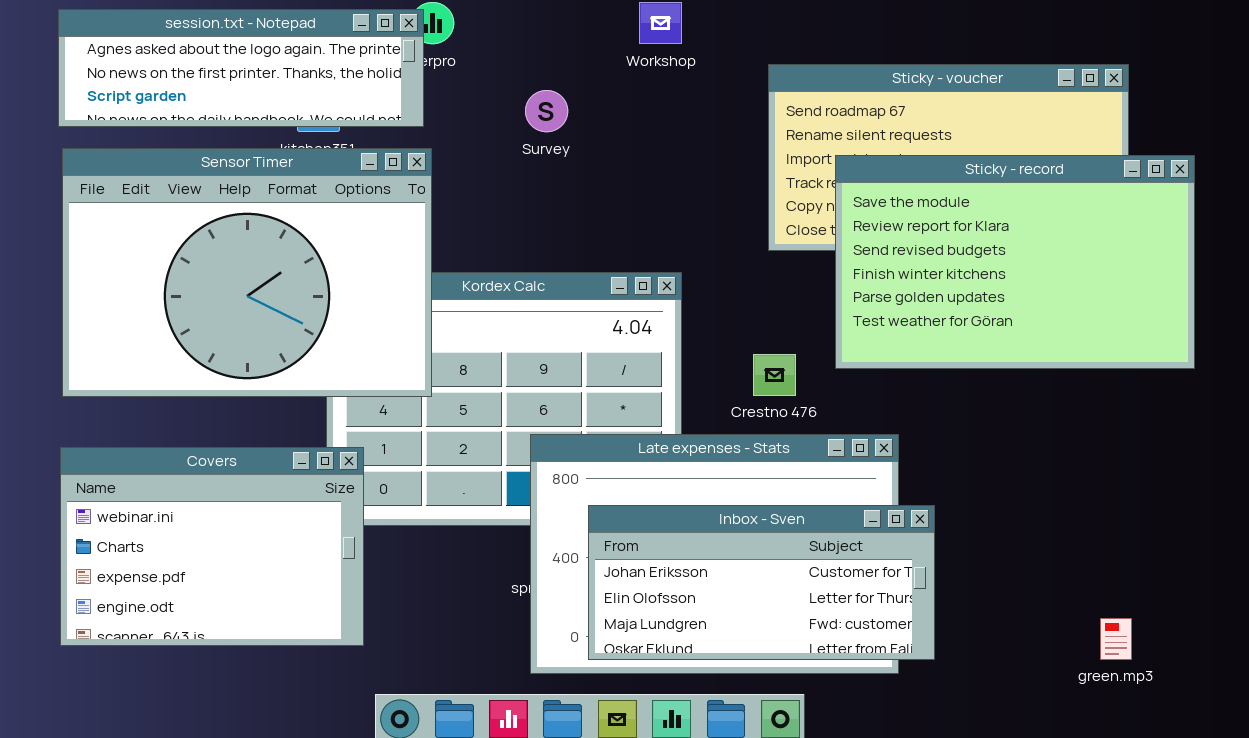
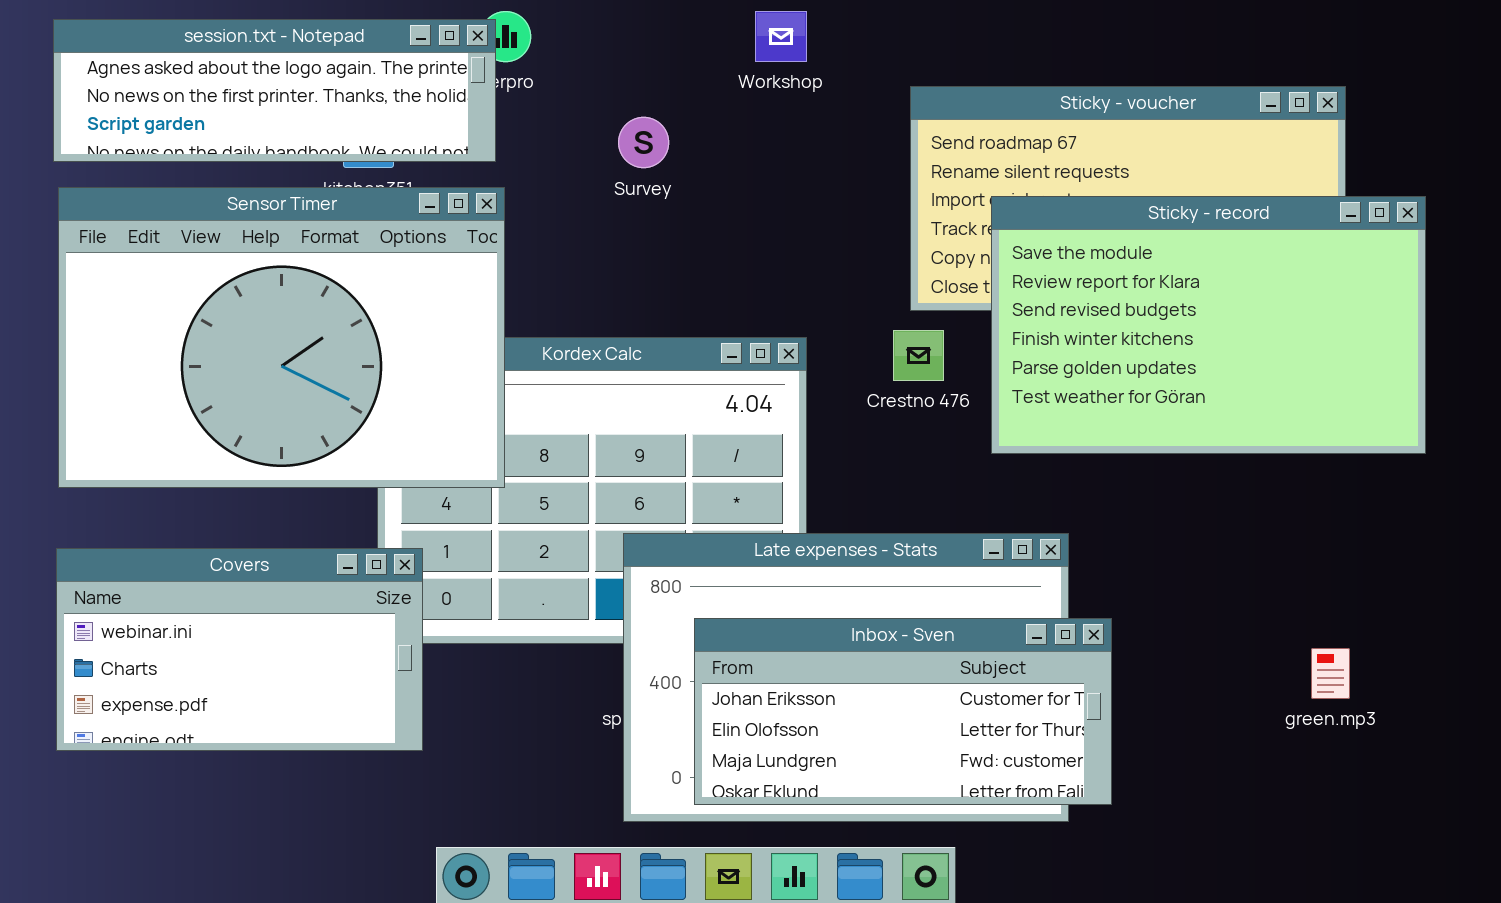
Crestno 476: [753,354,796,396] -> [893,330,944,381], moved
Covers: [60,447,364,646] -> [56,548,423,751], resized
green.mp3: [1100,618,1132,660] -> [1311,648,1350,699], moved

